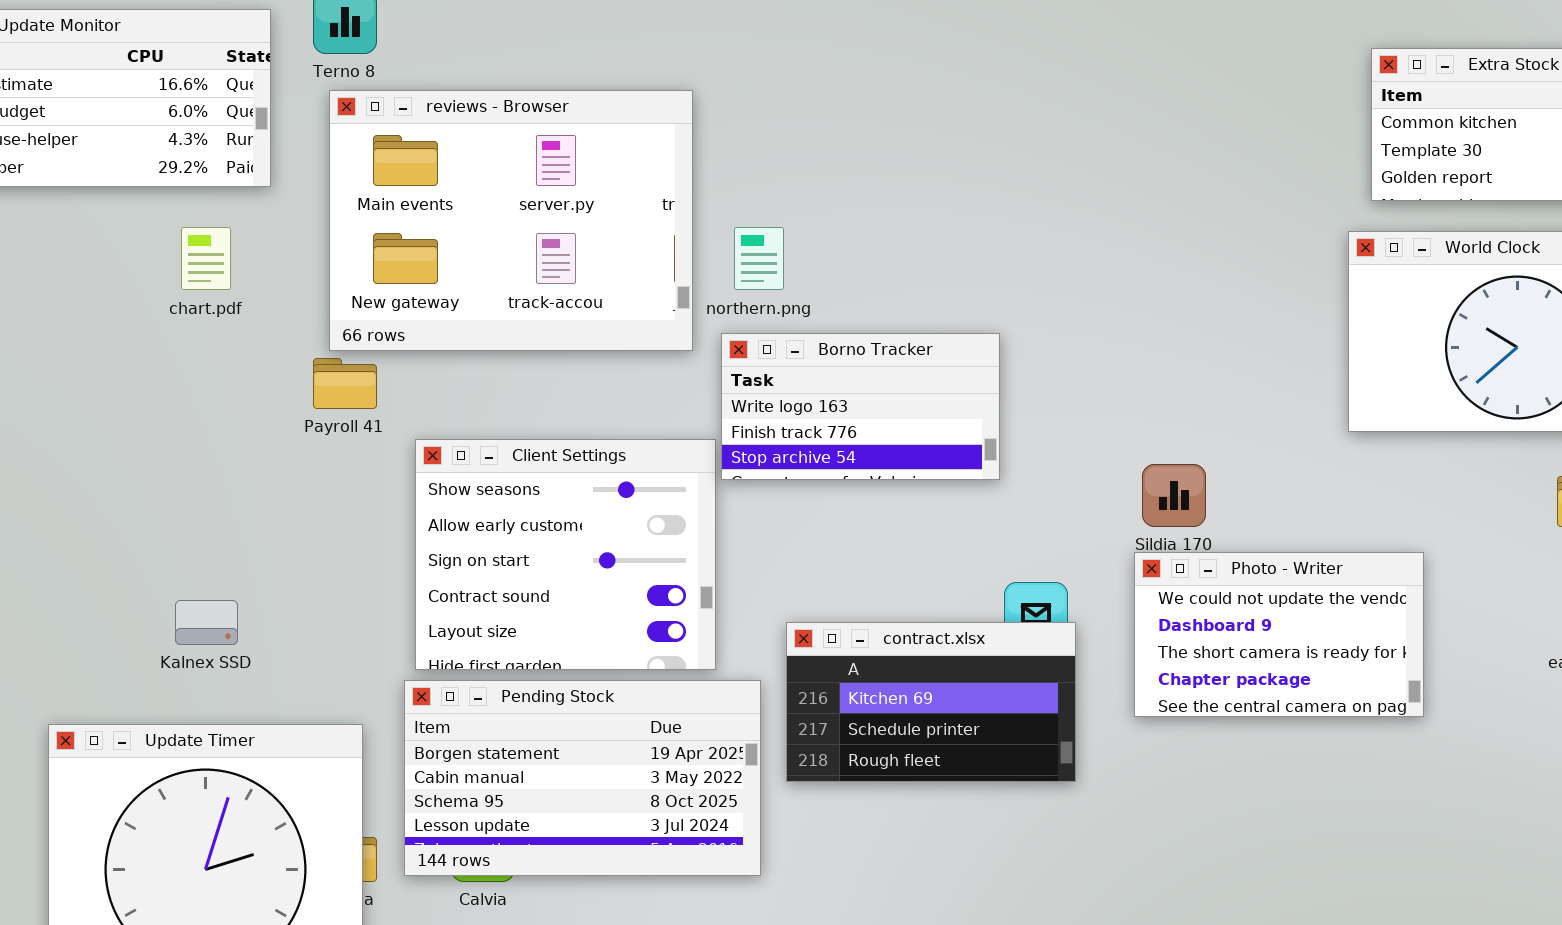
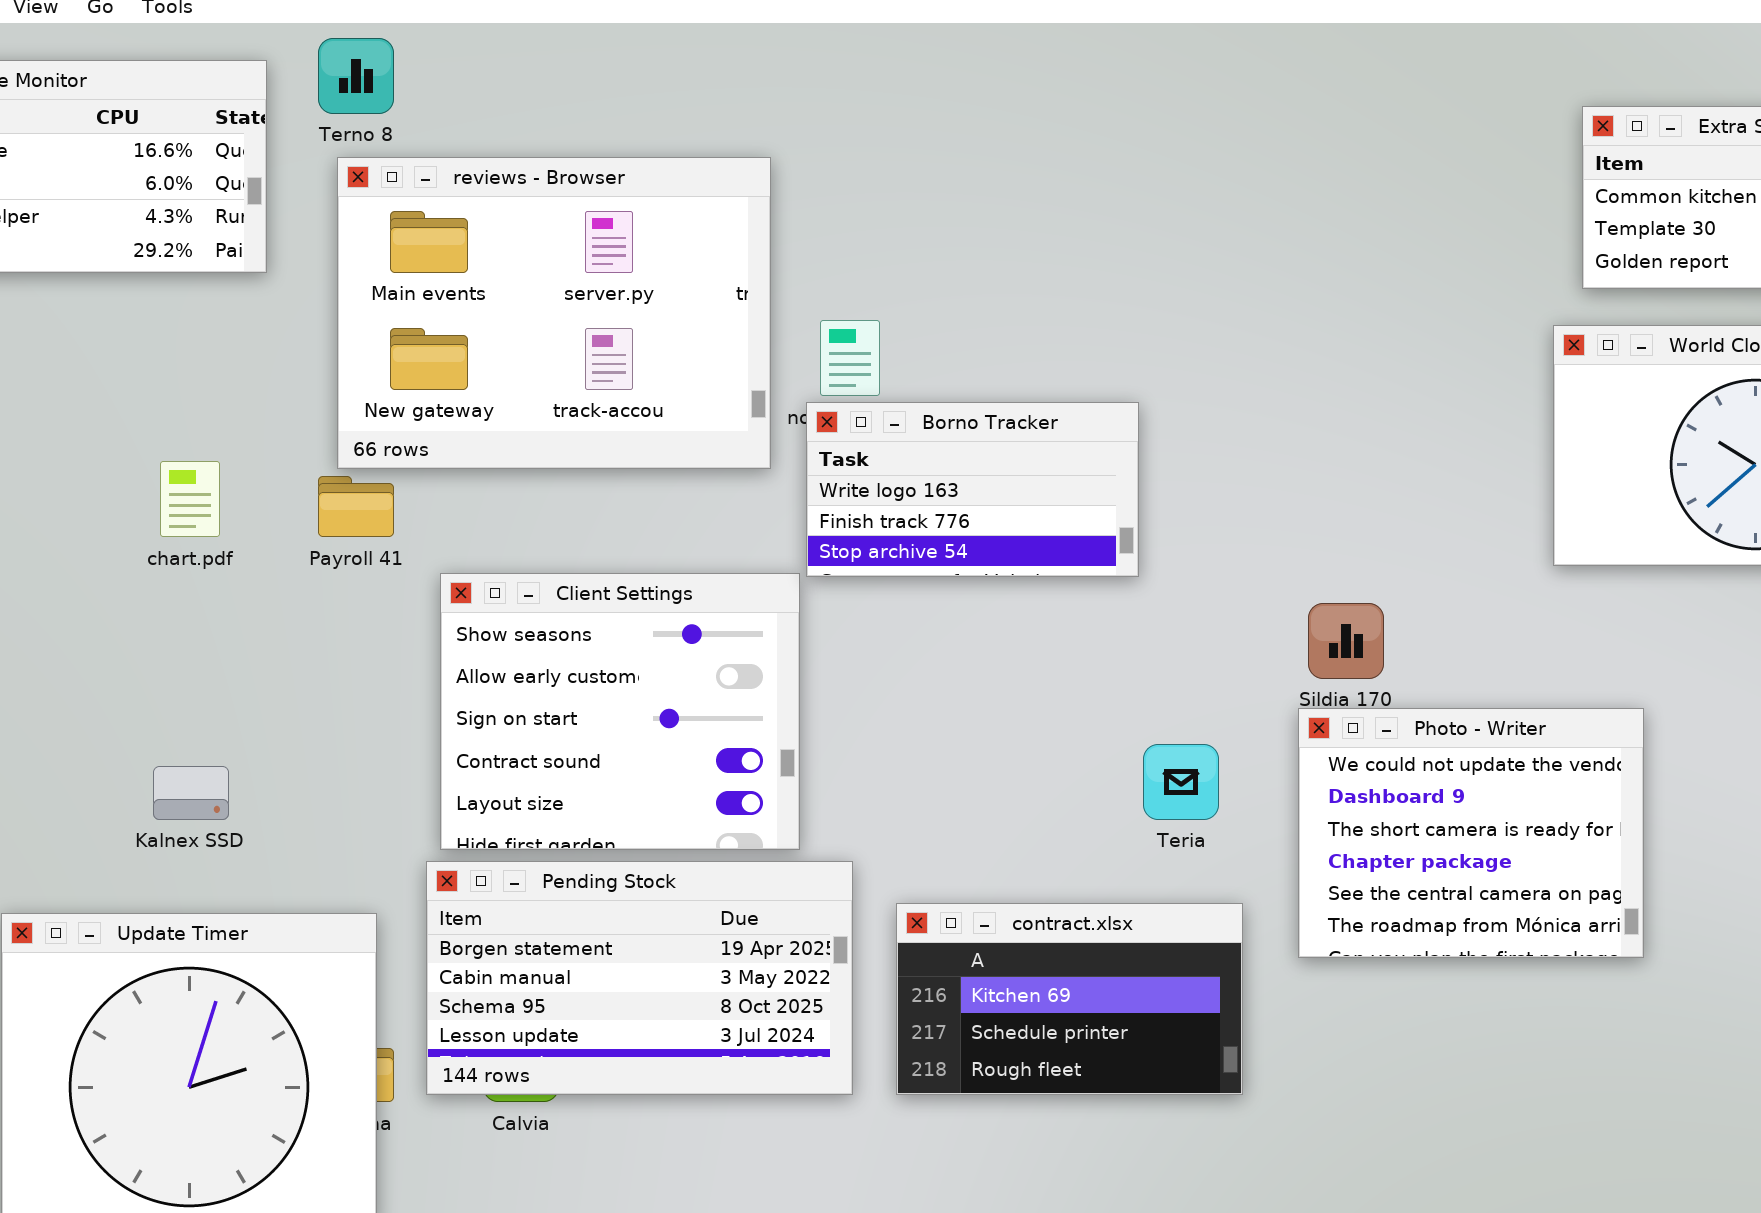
chart.pdf: [181,227,231,290] -> [160,461,220,537], moved
Borno Tracker: [721,333,1000,480] -> [806,402,1139,577], moved
Photo - Writer: [1134,552,1424,717] -> [1298,708,1644,958], resized
contract.xlsx: [786,622,1076,782] -> [896,903,1243,1095], moved

